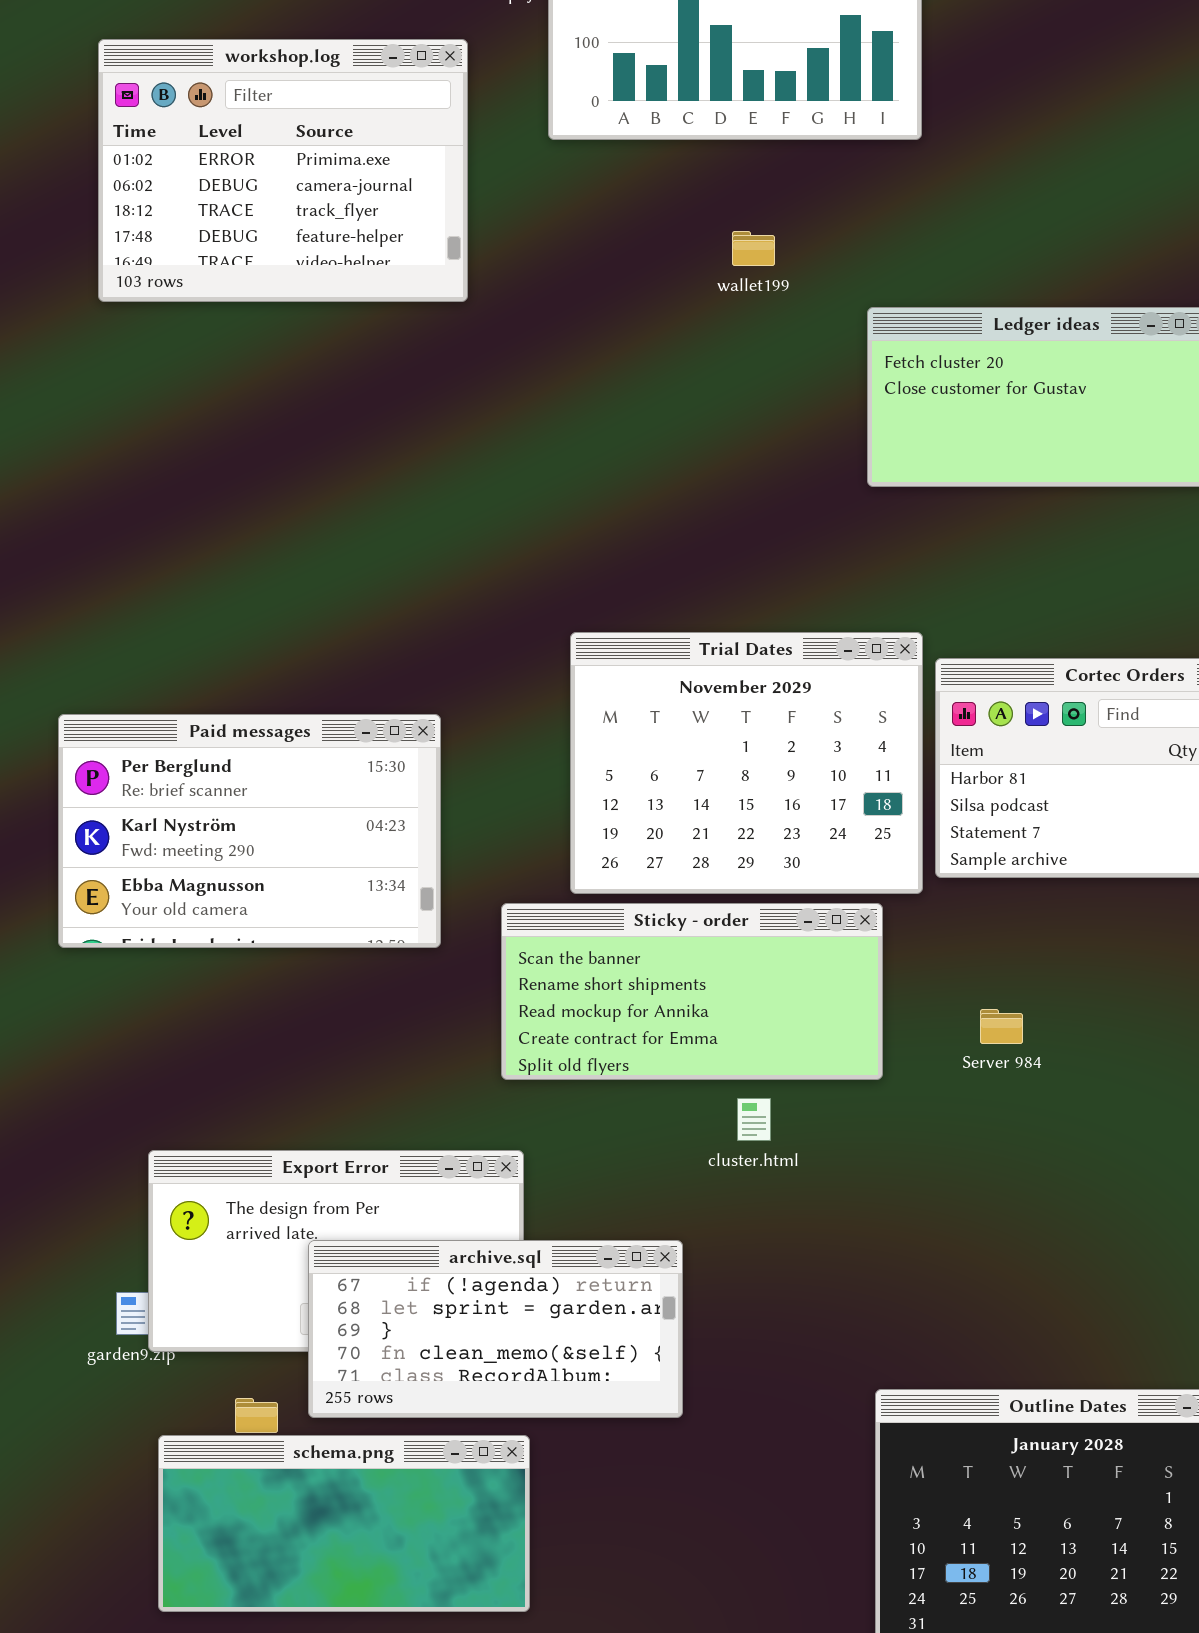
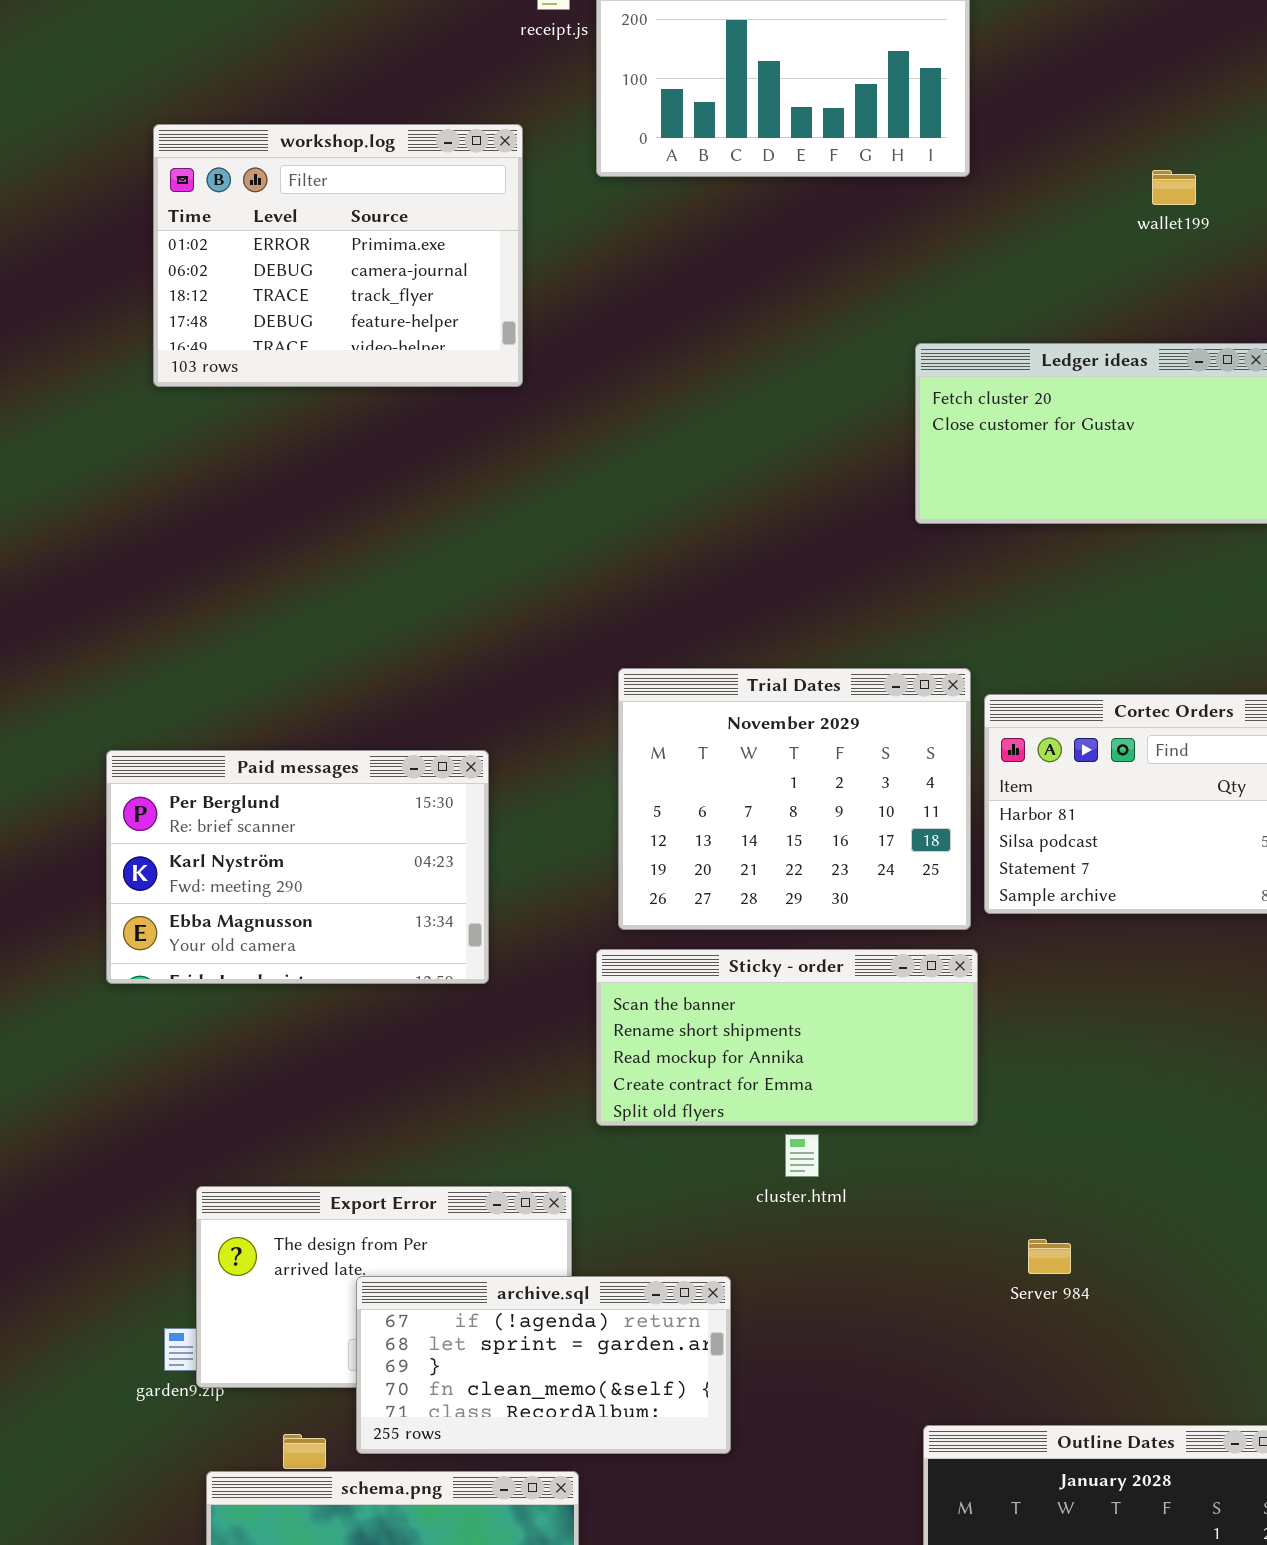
workshop.log: [98,39,468,302] -> [153,124,523,387], moved
wallet199: [732,231,775,266] -> [1152,170,1196,205], moved
Sticky - order: [501,903,883,1080] -> [596,949,978,1126], moved
Server 984: [980,1009,1023,1044] -> [1028,1239,1071,1274], moved

